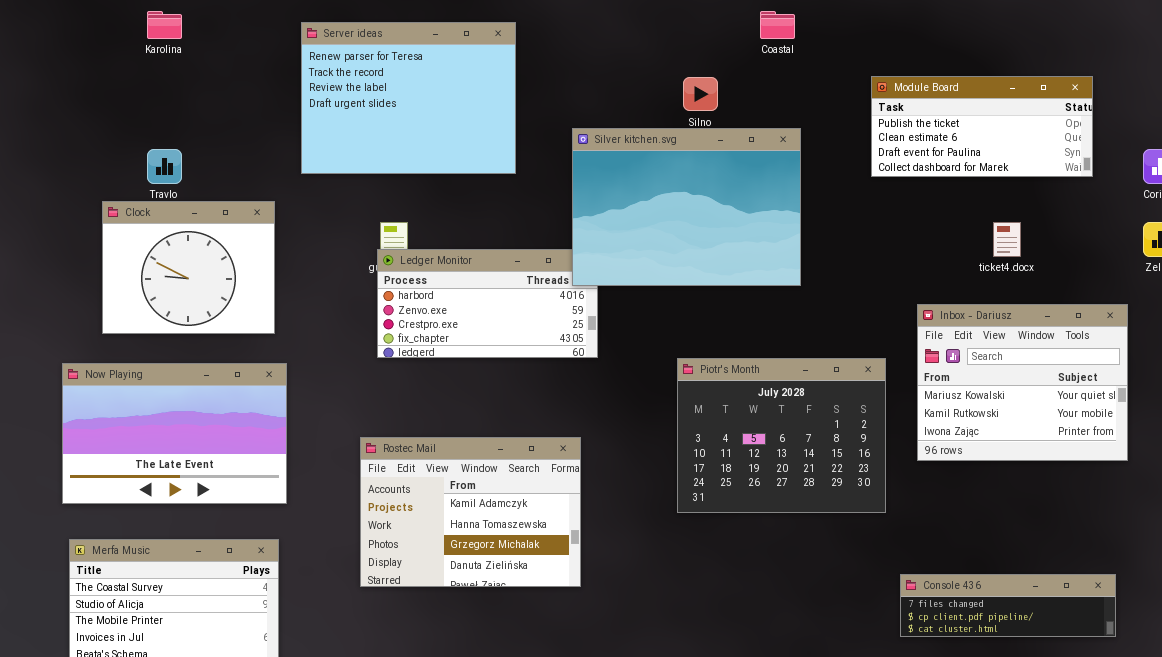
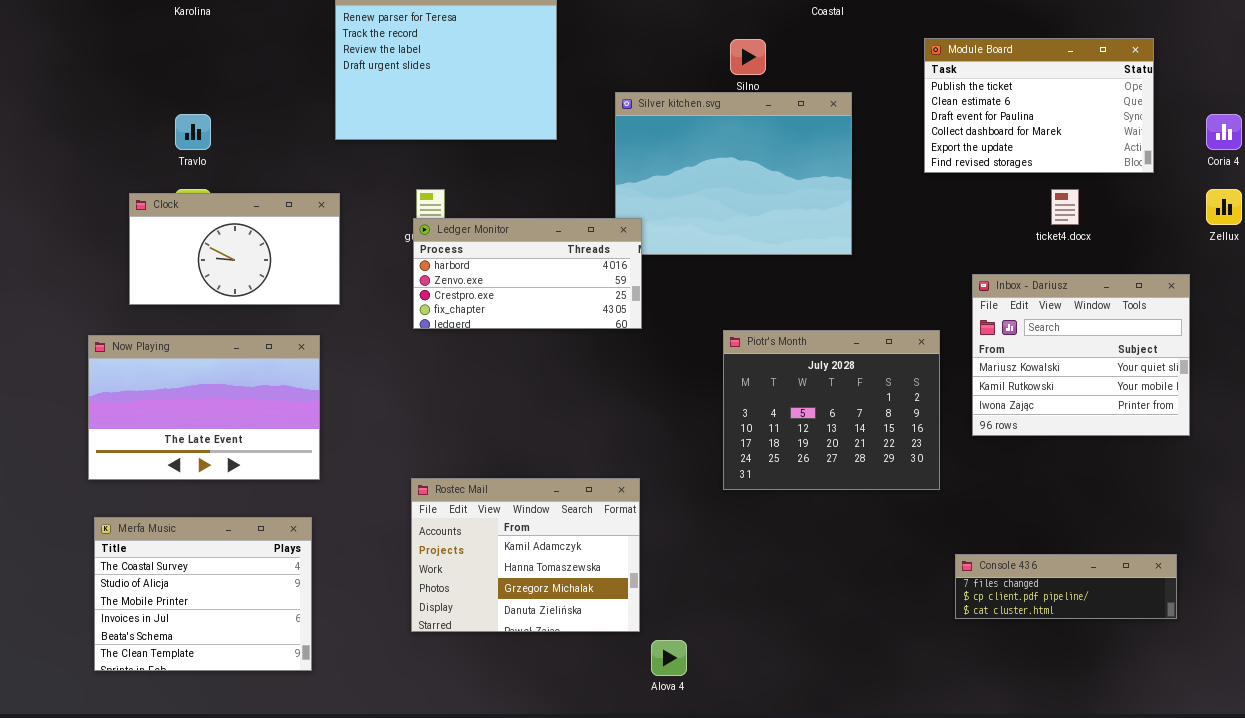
Module Board: [871,76,1093,177] -> [924,38,1154,173], resized
Clock: [102,201,275,334] -> [129,193,340,305], resized
Ledger Monitor: [377,249,598,358] -> [413,218,642,329], raised
Rostec Mail: [360,437,581,587] -> [411,478,640,632], moved

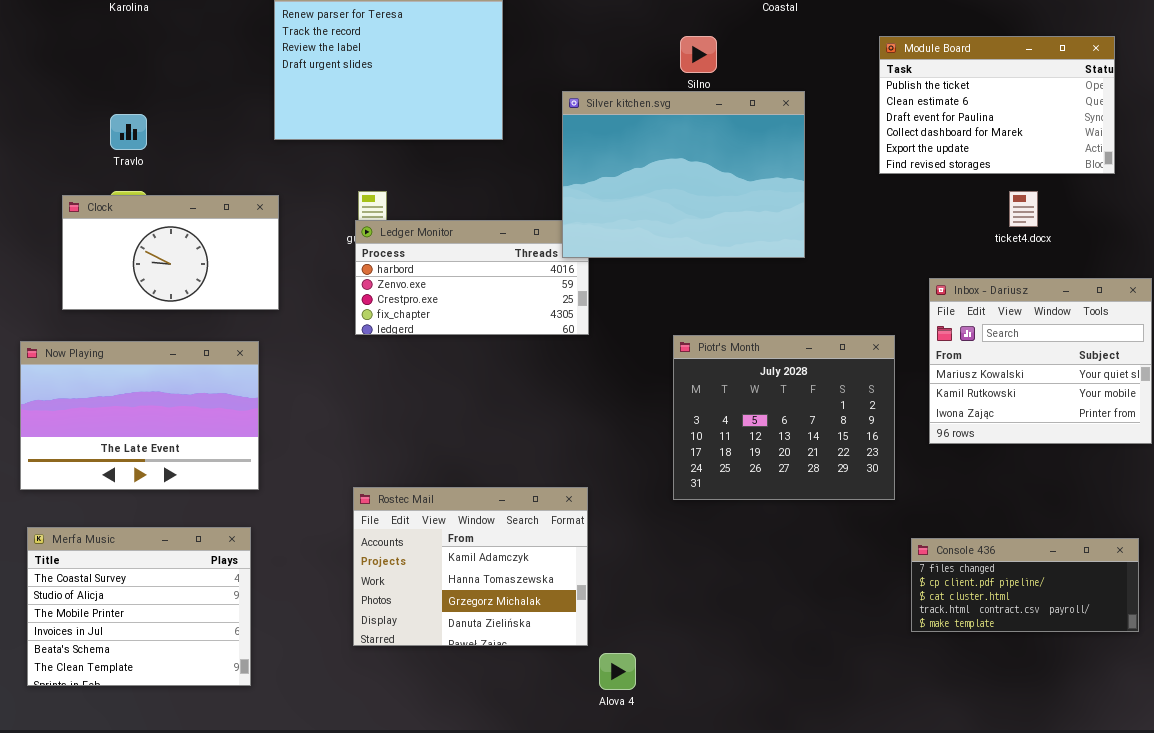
Silver kitchen.svg: [615,92,852,255] -> [562,91,805,258], raised
Console 436: [955,554,1177,619] -> [911,538,1139,632], resized

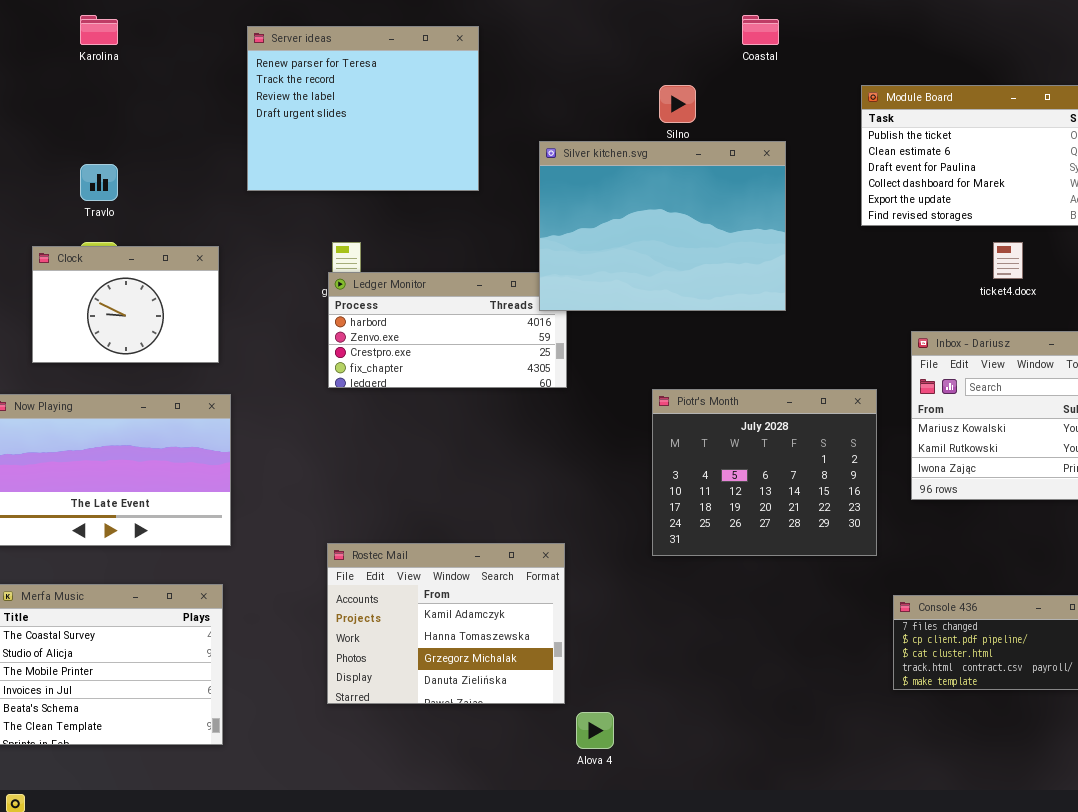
Clock: [62,195,279,310] -> [32,246,219,363], resized

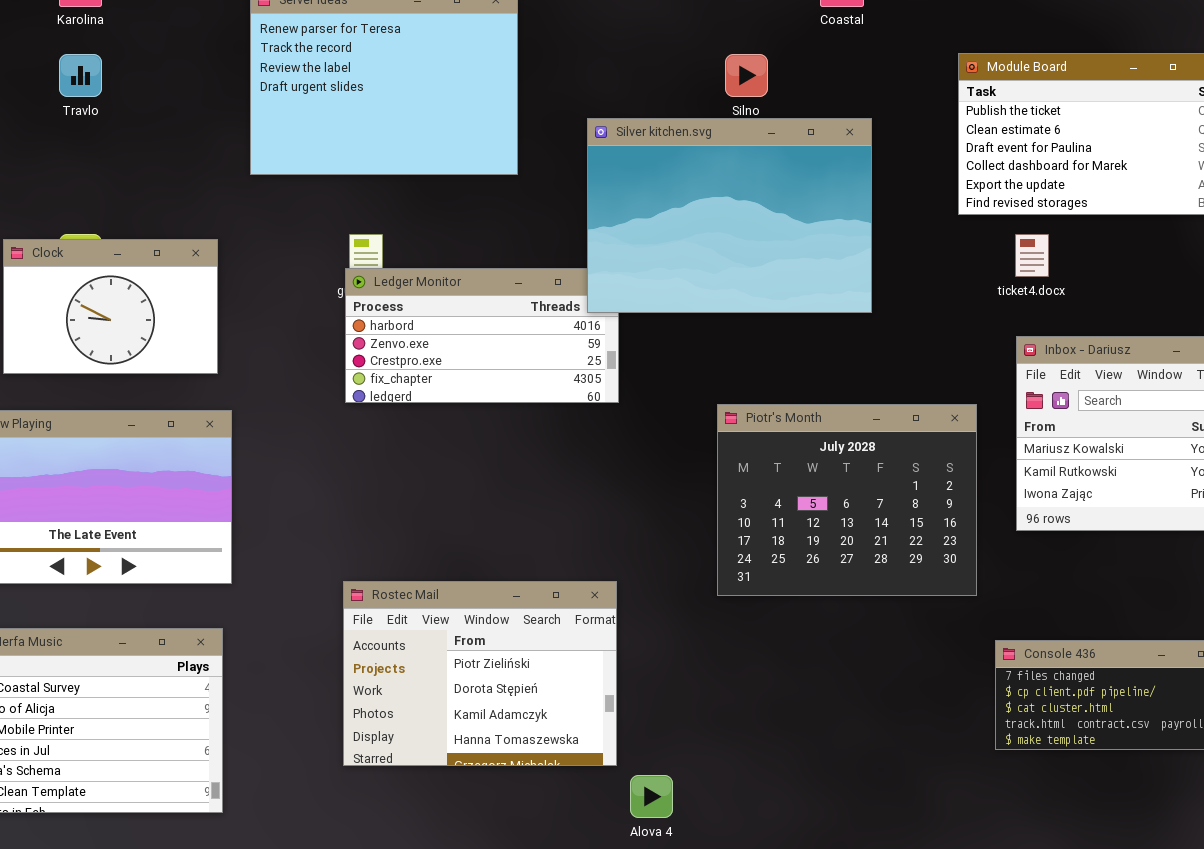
Travlo: [80,164,118,201] -> [59,54,102,97], moved
ticket4.docx: [993,242,1023,279] -> [1015,234,1049,277], moved
Rostec Mail: [327,543,565,704] -> [343,581,617,766], scrolled up 2 rows

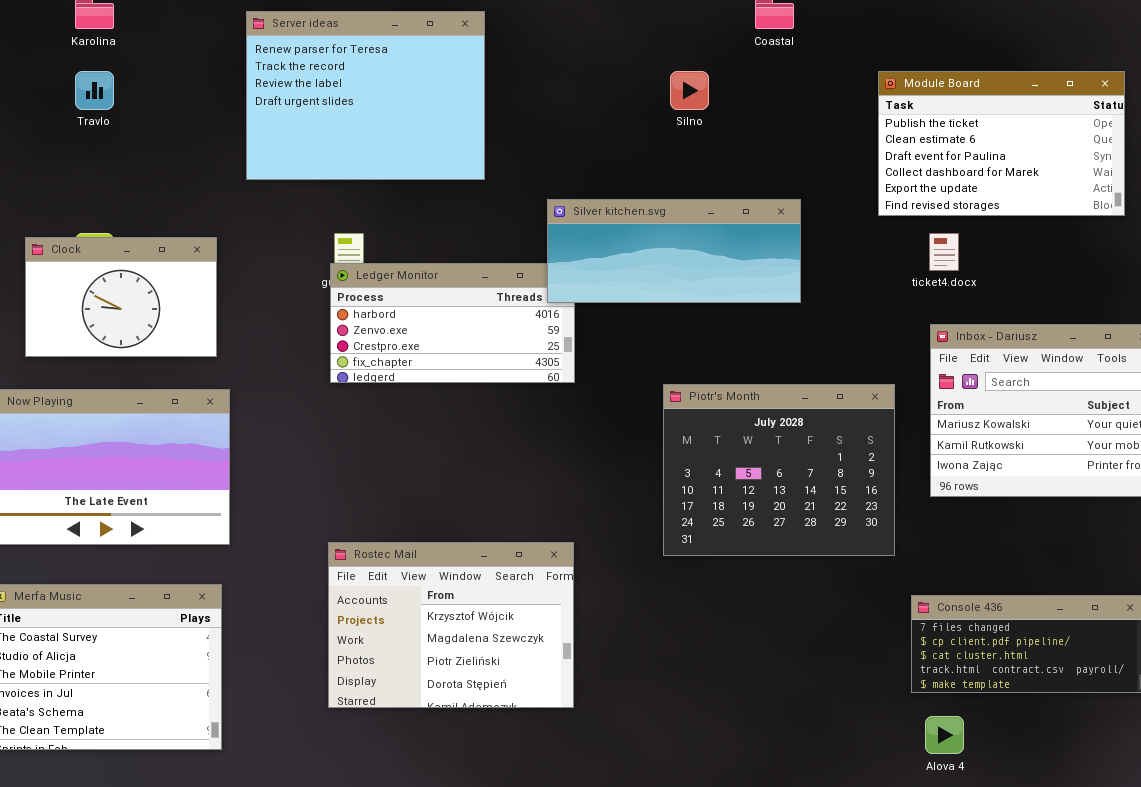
Silver kitchen.svg: [587,118,872,313] -> [547,199,801,303], resized
Rostec Mail: [343,581,617,766] -> [328,542,574,708], scrolled up 2 rows
Alova 4: [630,775,673,818] -> [925,716,964,754], moved

